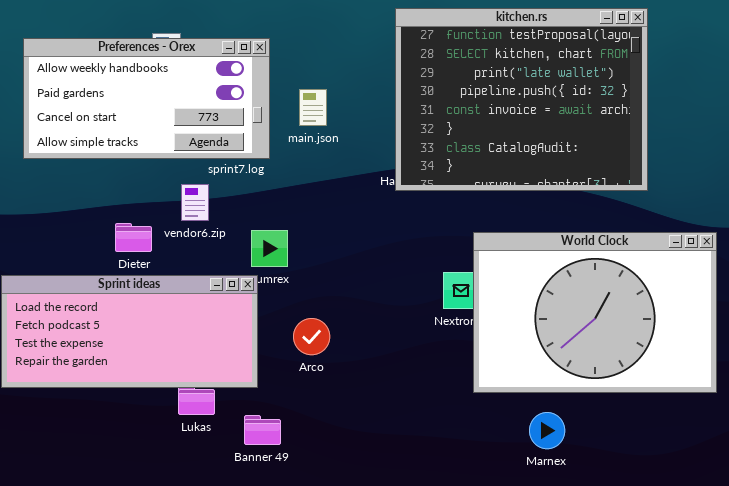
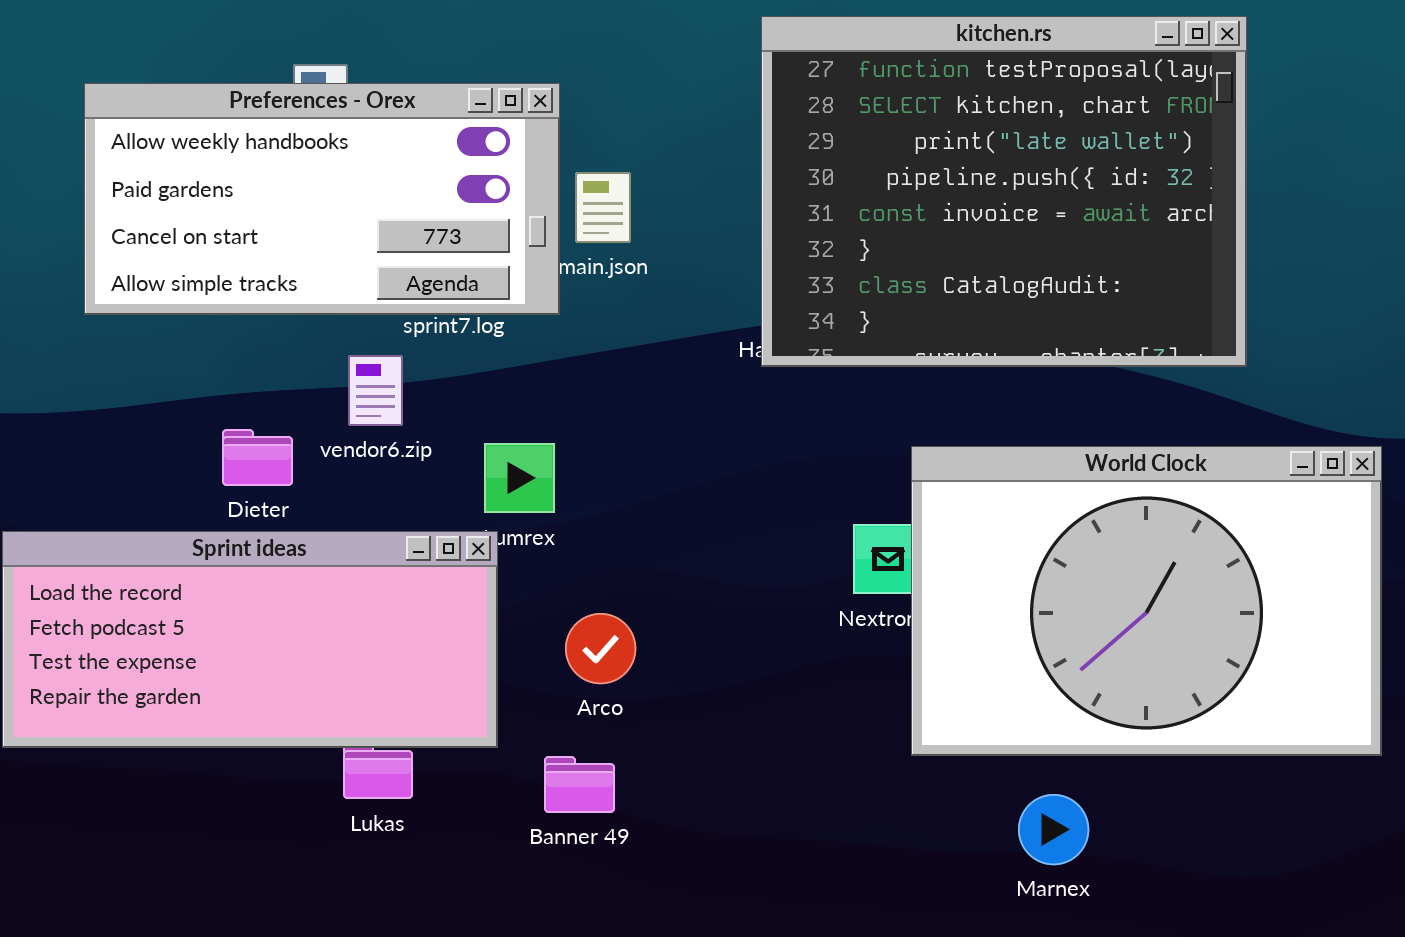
Preferences - Orex: [23,38,270,159] -> [84,83,560,315], moved
Banner 49: [244,415,281,445] -> [544,756,615,813], moved

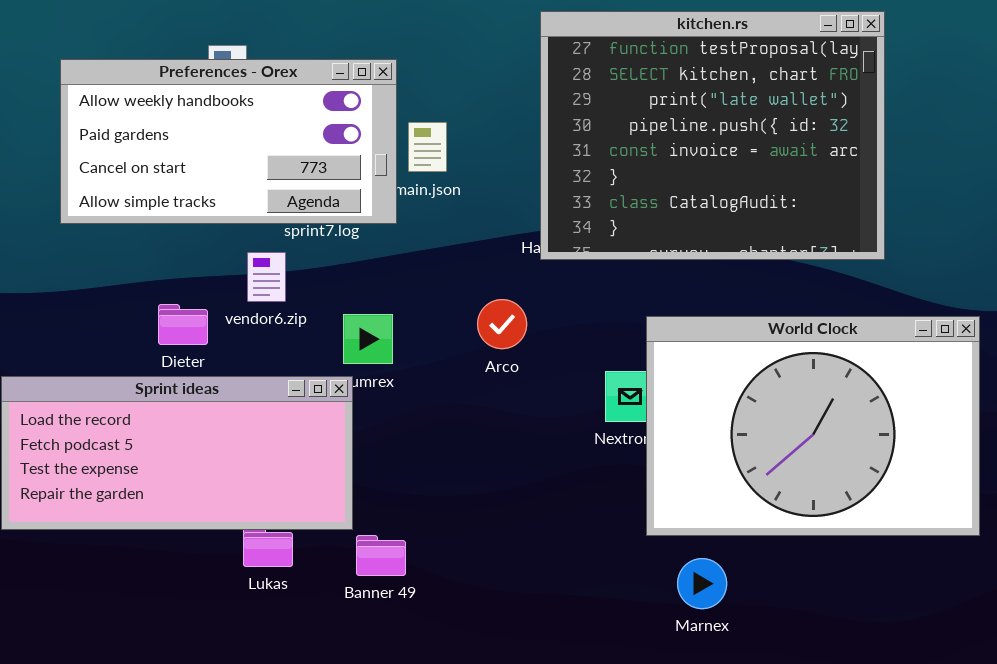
Arco: [565,613,636,684] -> [477,299,527,349], moved
Banner 49: [544,756,615,813] -> [356,535,406,576], moved
Marnex: [1018,794,1089,865] -> [677,558,727,609], moved

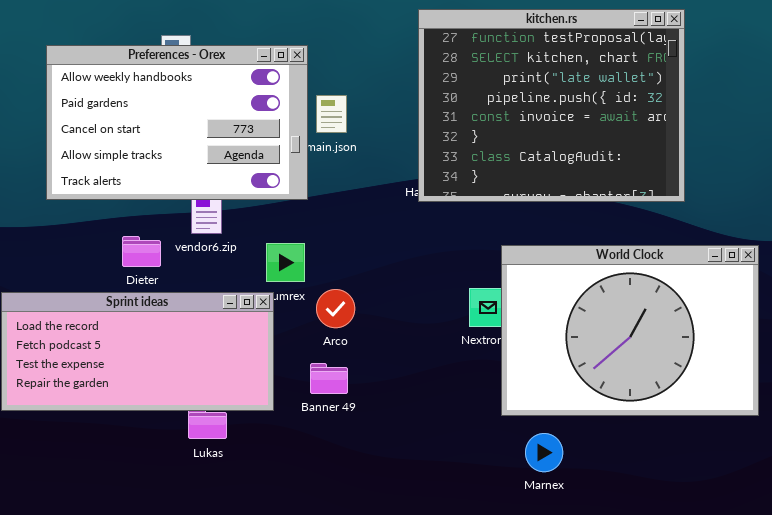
Preferences - Orex: [60,59,397,224] -> [46,45,308,200], resized
Arco: [477,299,527,349] -> [316,289,355,328], moved
Banner 49: [356,535,406,576] -> [310,363,348,394], moved

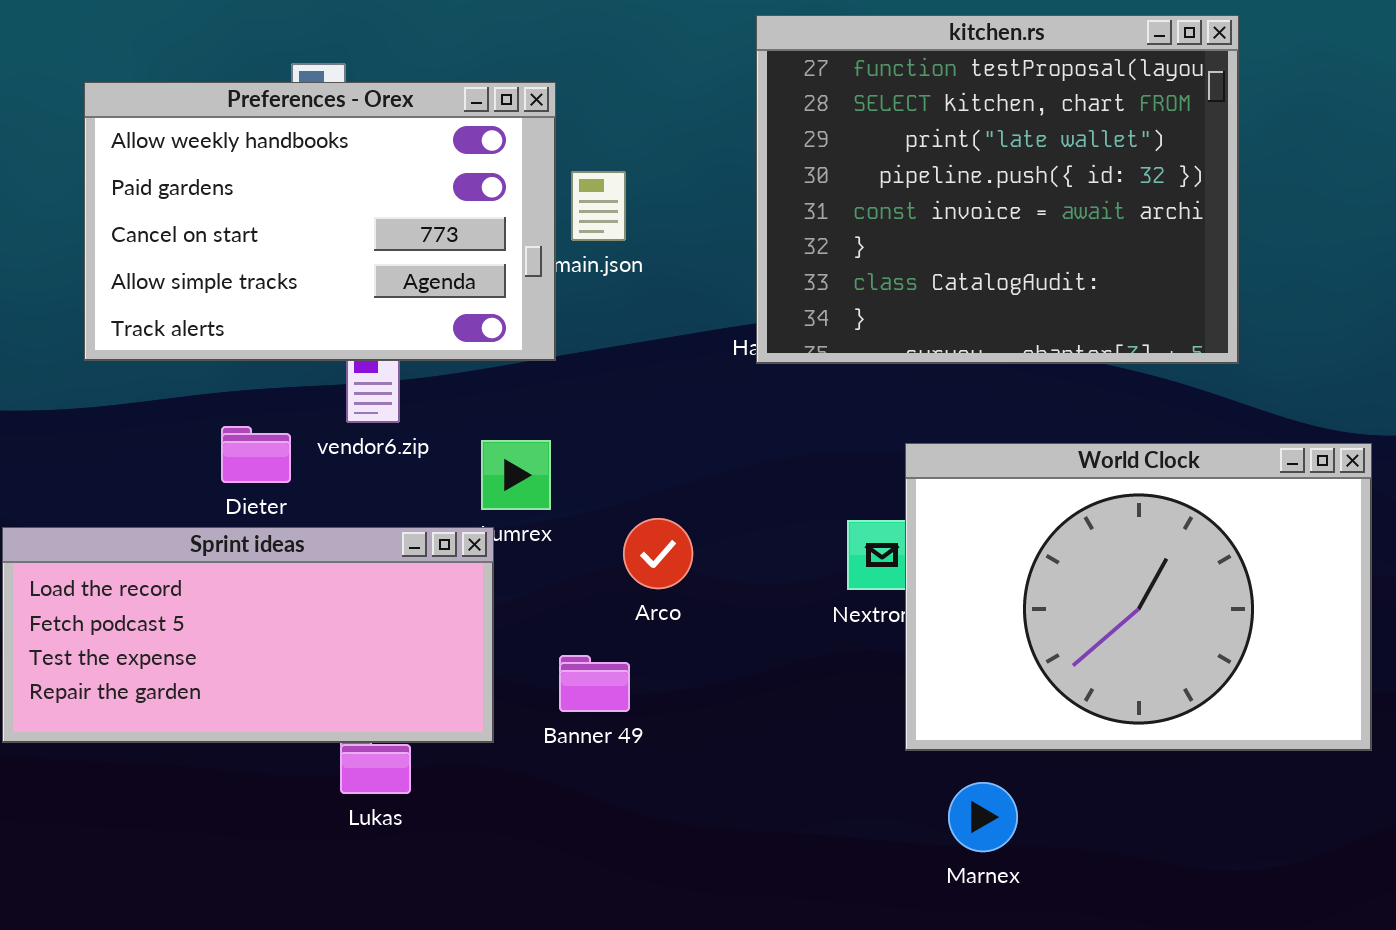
Arco: [316,289,355,328] -> [623,518,693,589], moved

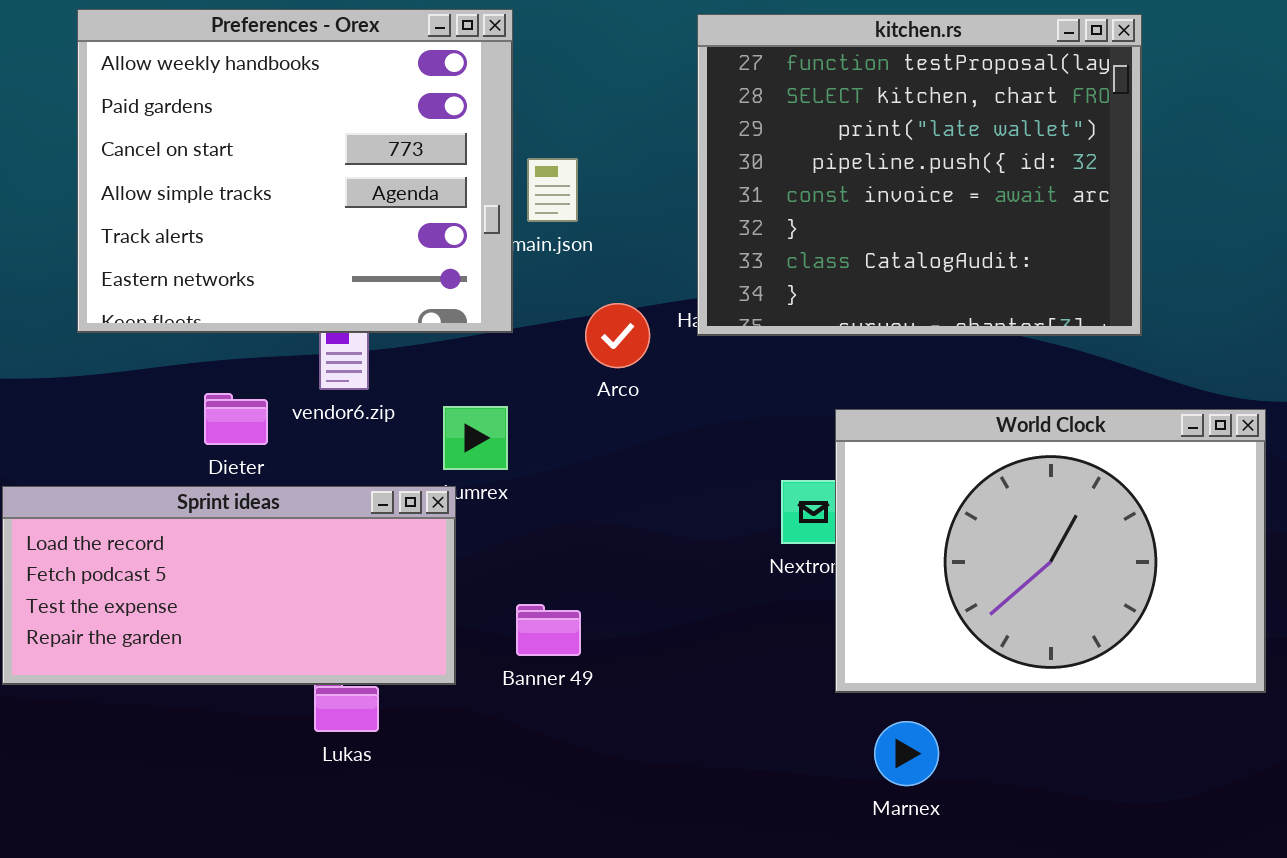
Preferences - Orex: [84,82,556,361] -> [77,9,513,333], resized
Arco: [623,518,693,589] -> [585,303,650,368], moved

